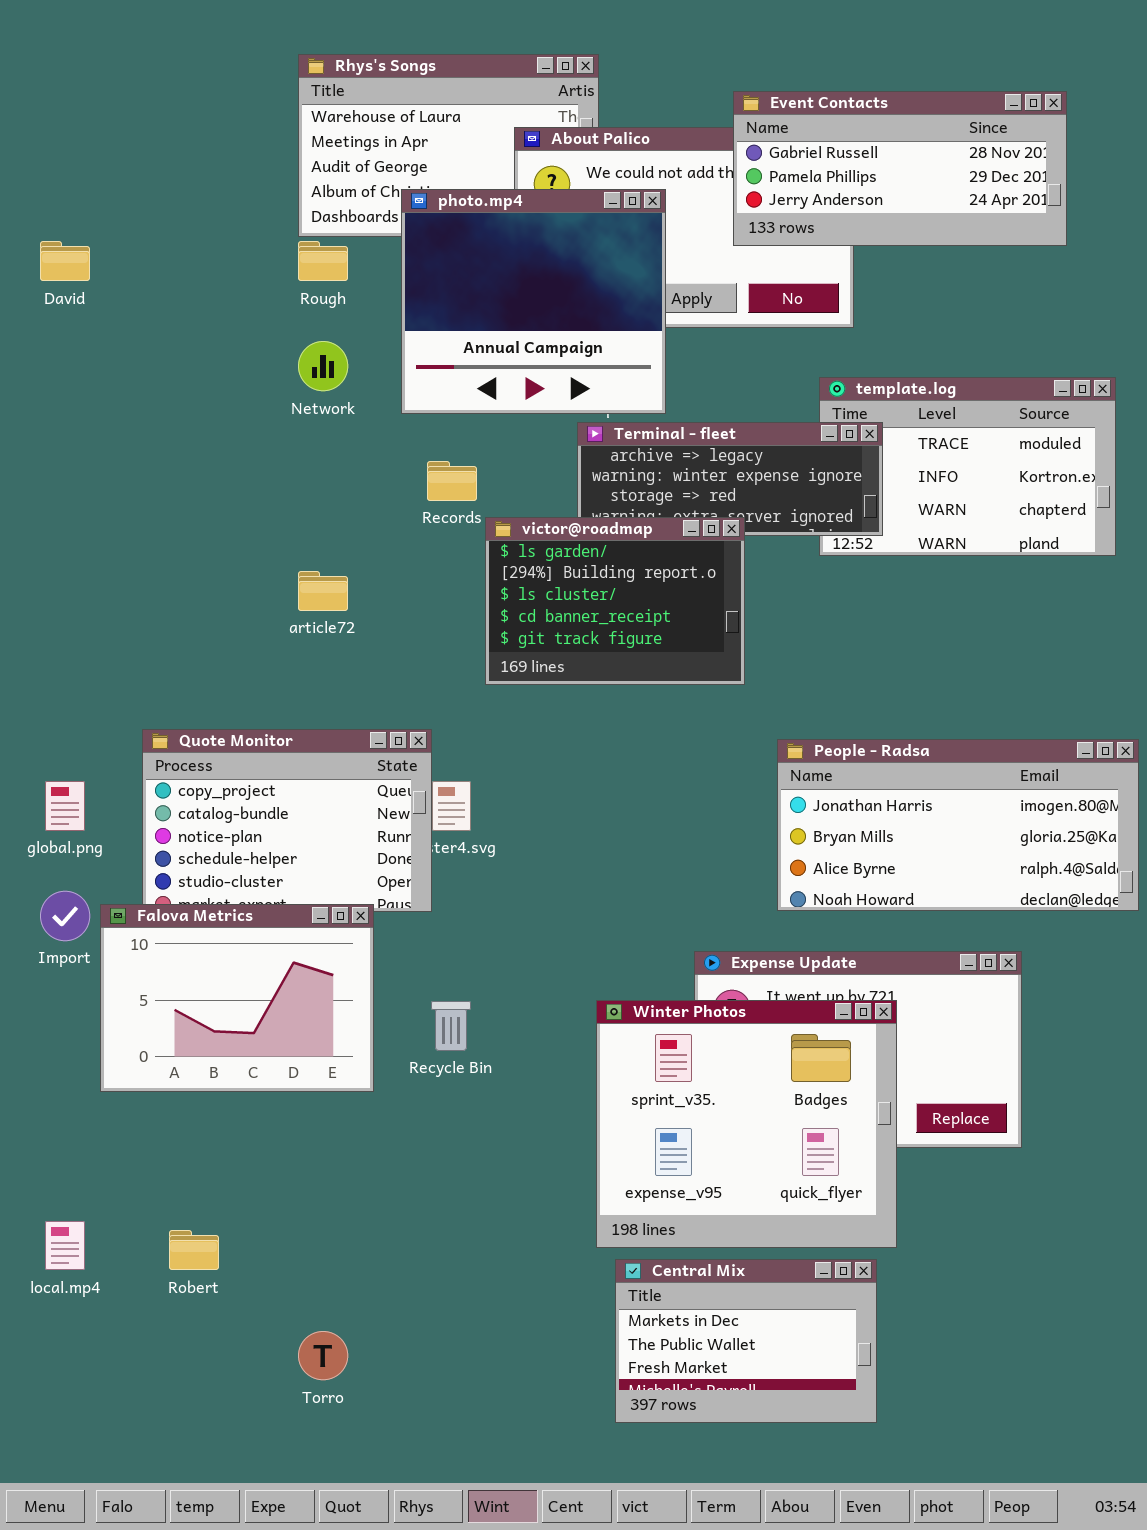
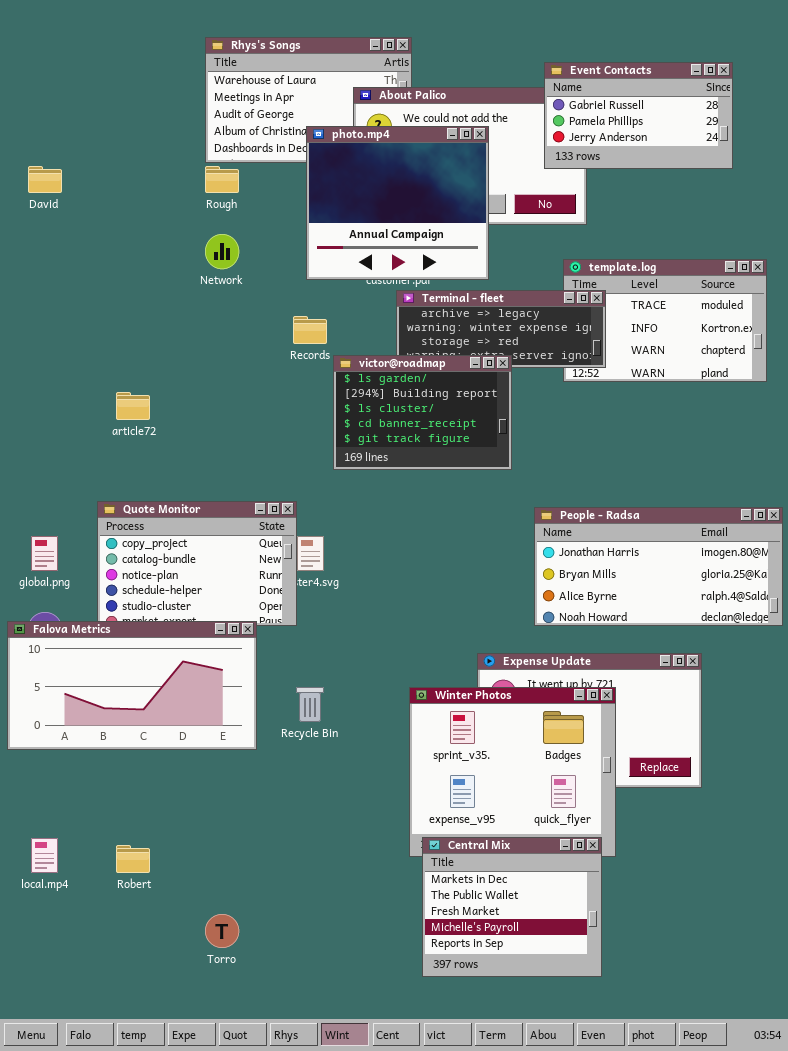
Event Contacts: [733,91,1067,246] -> [544,62,733,169], resized
photo.mp4: [401,189,666,414] -> [306,126,489,280], moved
article72: [298,571,348,611] -> [116,392,150,420], moved
Falova Metrics: [100,904,374,1092] -> [7,621,257,750], resized
Central Mix: [615,1259,877,1423] -> [422,837,602,977], resized

